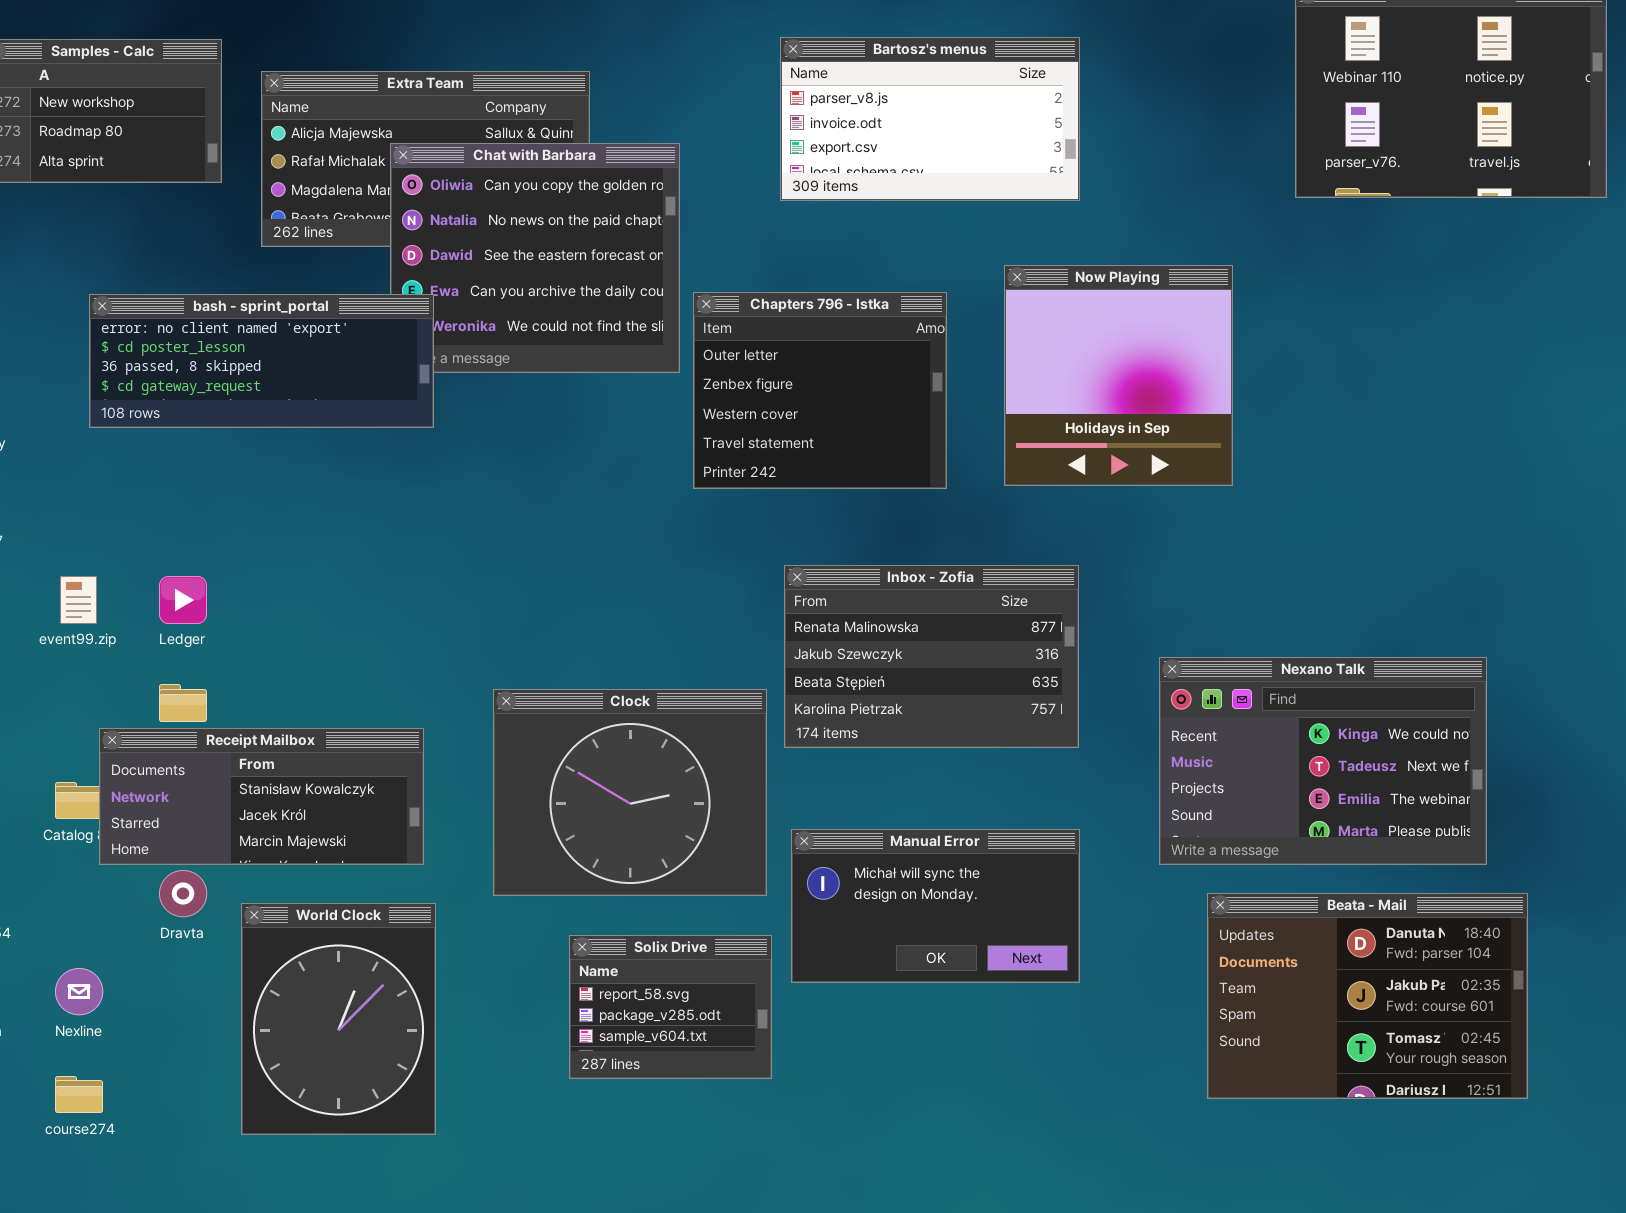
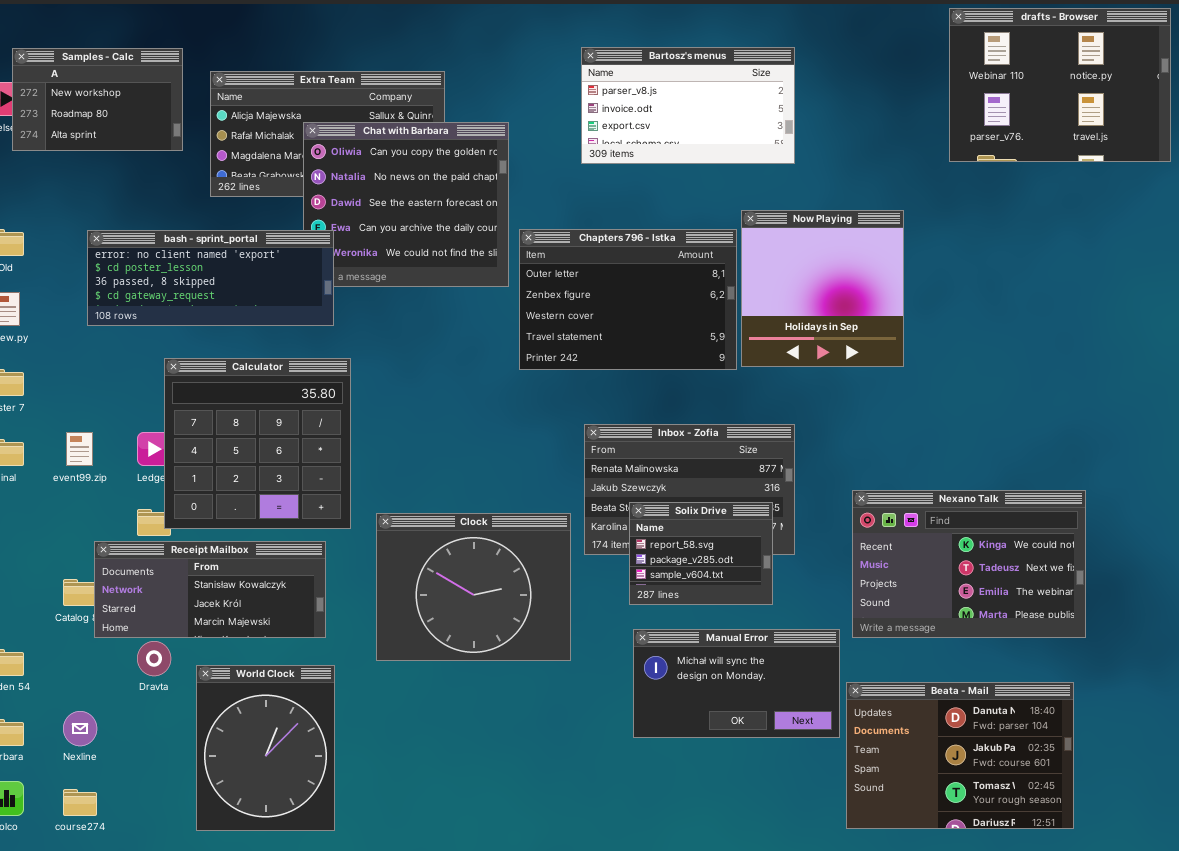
Chapters 796 - Istka: [693,292,947,489] -> [519,229,737,370], resized
Calculator: none -> [164,358,351,529], opened
Manual Error: [791,829,1080,983] -> [633,629,840,738], moved
Beata - Mail: [1207,893,1528,1099] -> [846,682,1074,829], moved
Solix Drive: [569,935,772,1079] -> [629,502,773,605], moved

